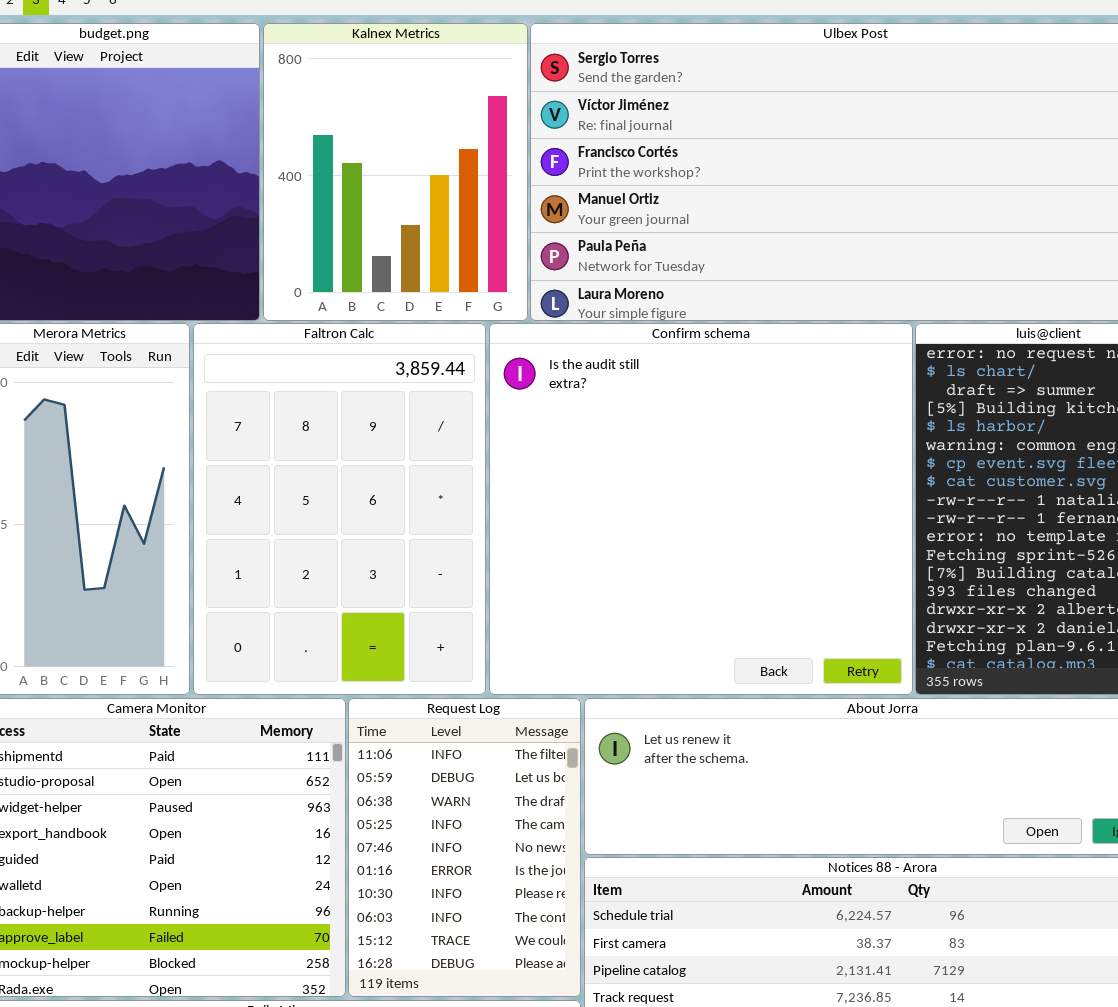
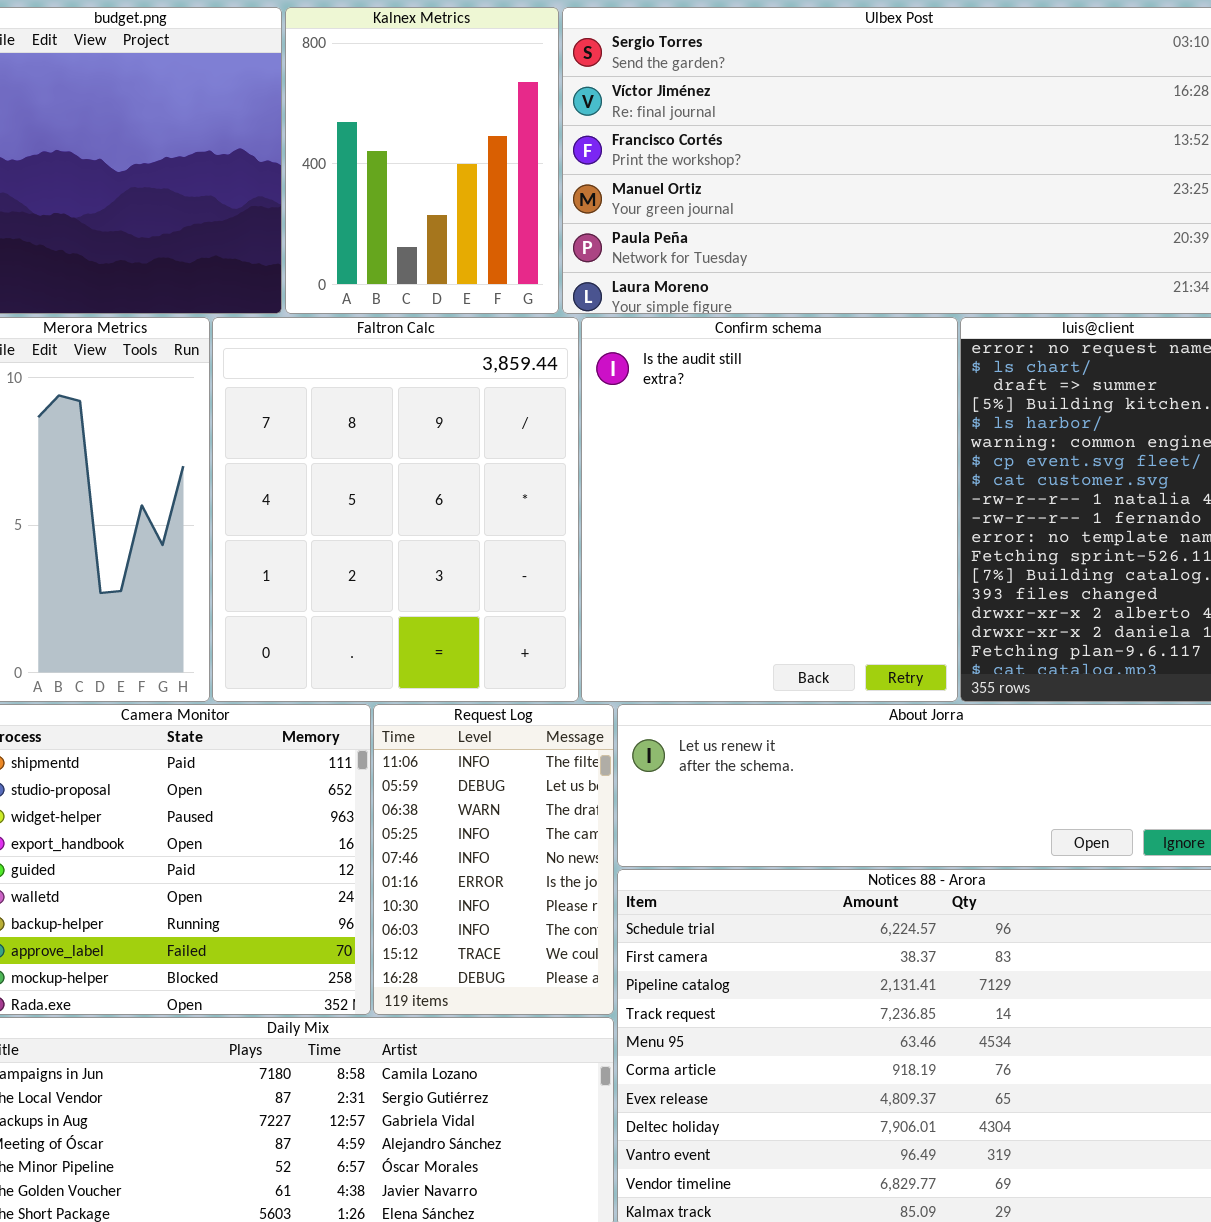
Faltron Calc: [193,323,486,695] -> [212,317,579,702], resized
Confirm schema: [489,323,913,695] -> [581,317,958,702], resized

